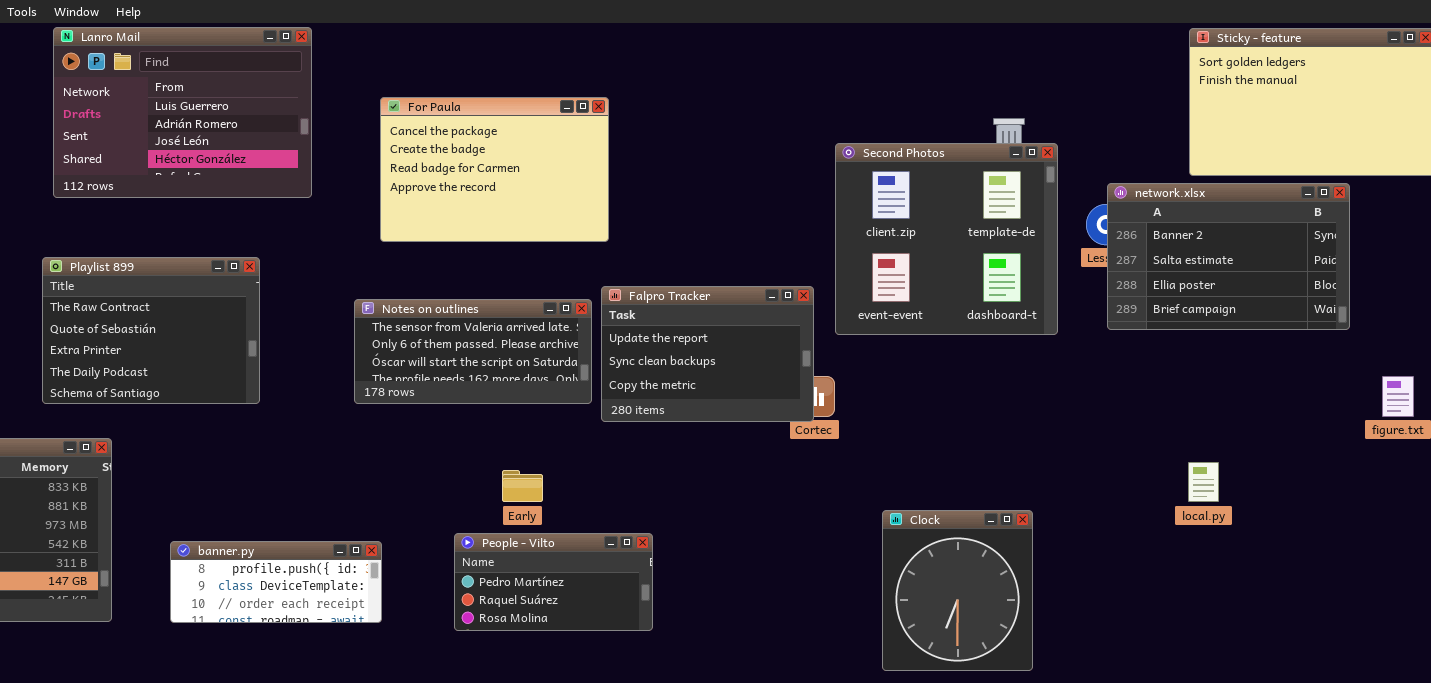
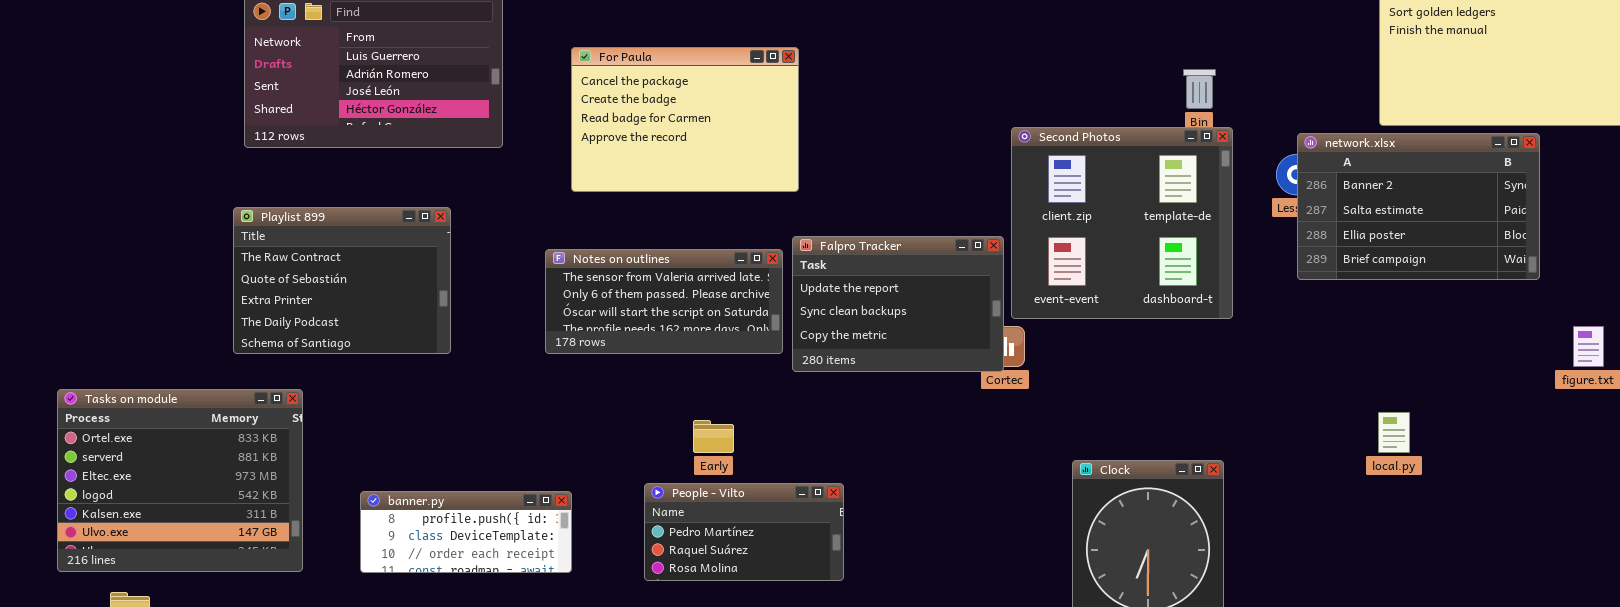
Second Photos: [835,143,1058,335] -> [1011,127,1233,319], moved

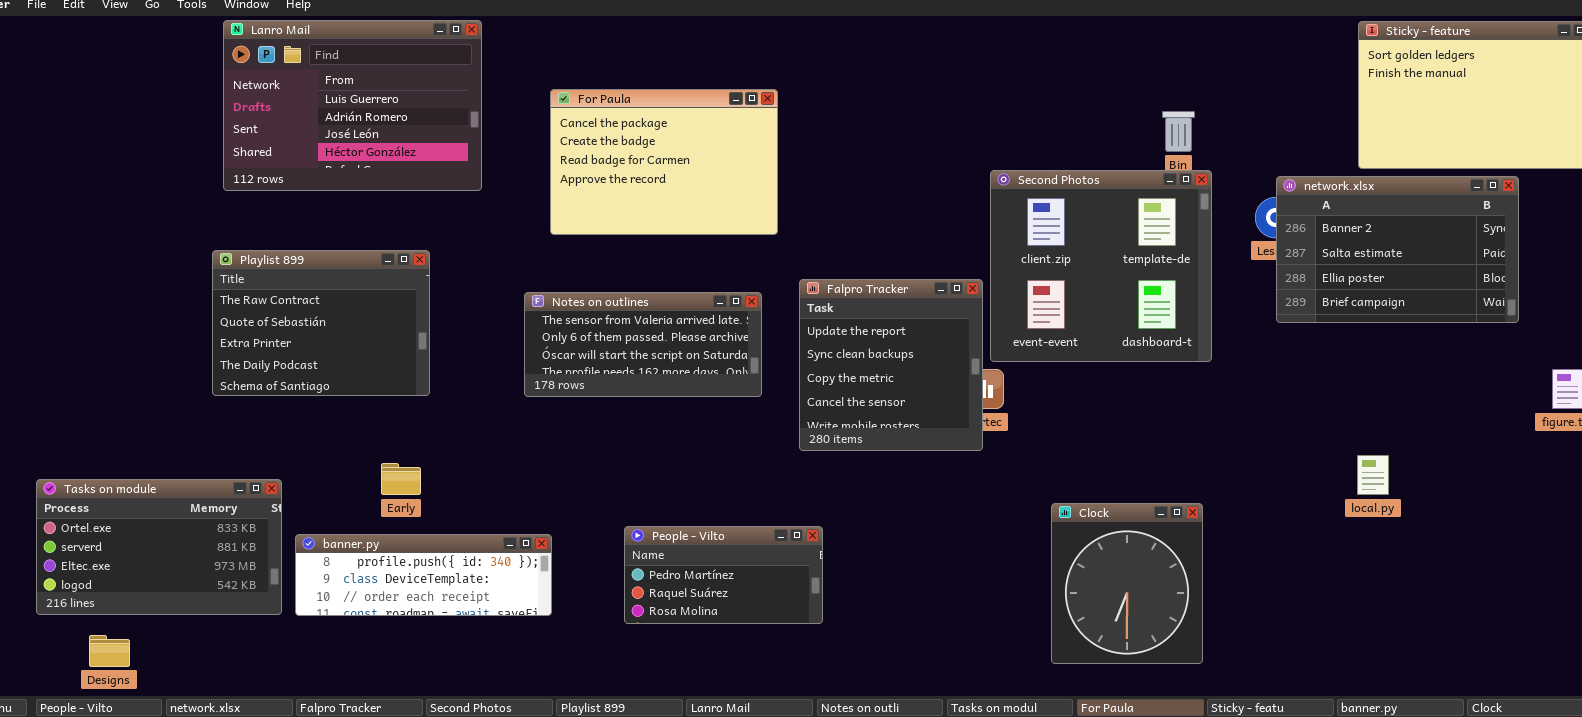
Falpro Tracker: [792,236,1004,372] -> [799,279,983,451], resized
Tasks on module: [57,389,303,572] -> [36,479,282,615], resized
Early: [693,420,734,453] -> [381,463,421,495], moved
banner.py: [360,491,572,573] -> [295,534,552,616], resized

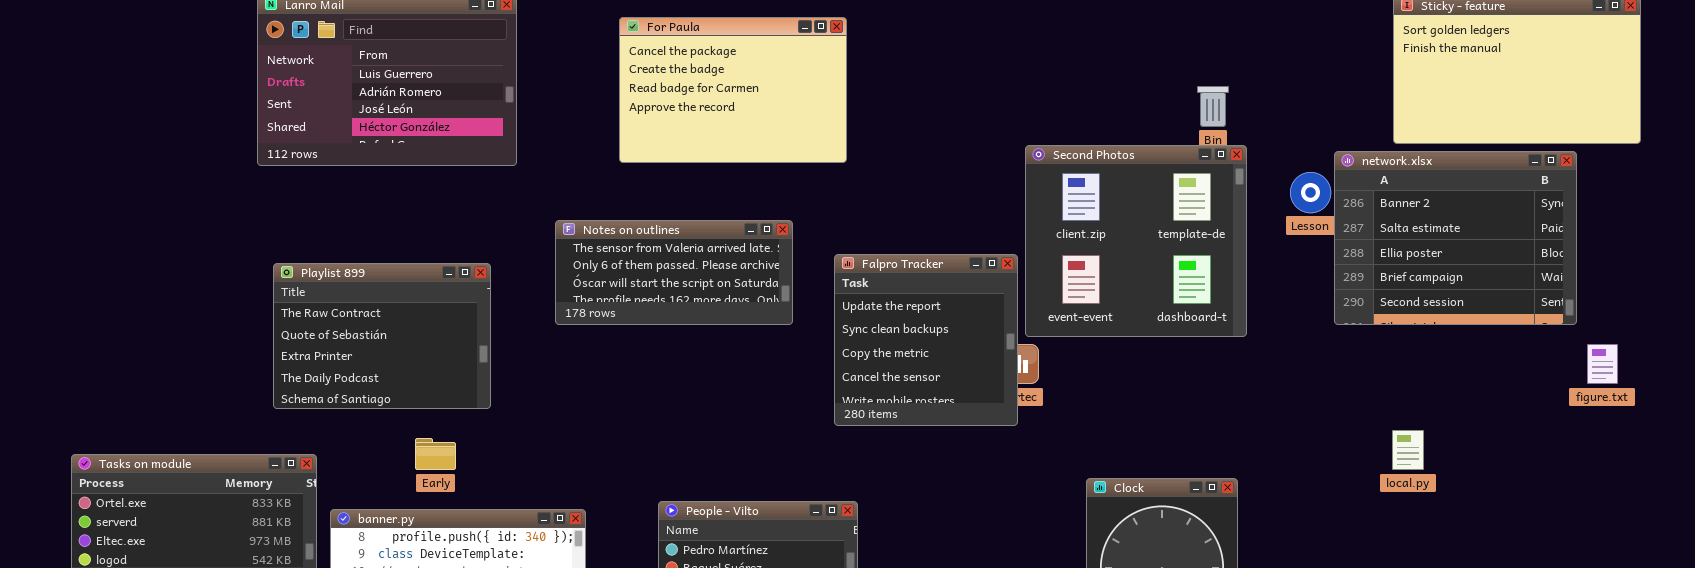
For Paula: [550,89,778,235] -> [619,17,847,163], moved
network.xlsx: [1276,176,1519,323] -> [1334,151,1577,325], moved, resized
Playlist 899: [212,250,430,396] -> [273,263,491,409], moved
Notes on outlines: [524,292,762,397] -> [555,220,793,325], moved

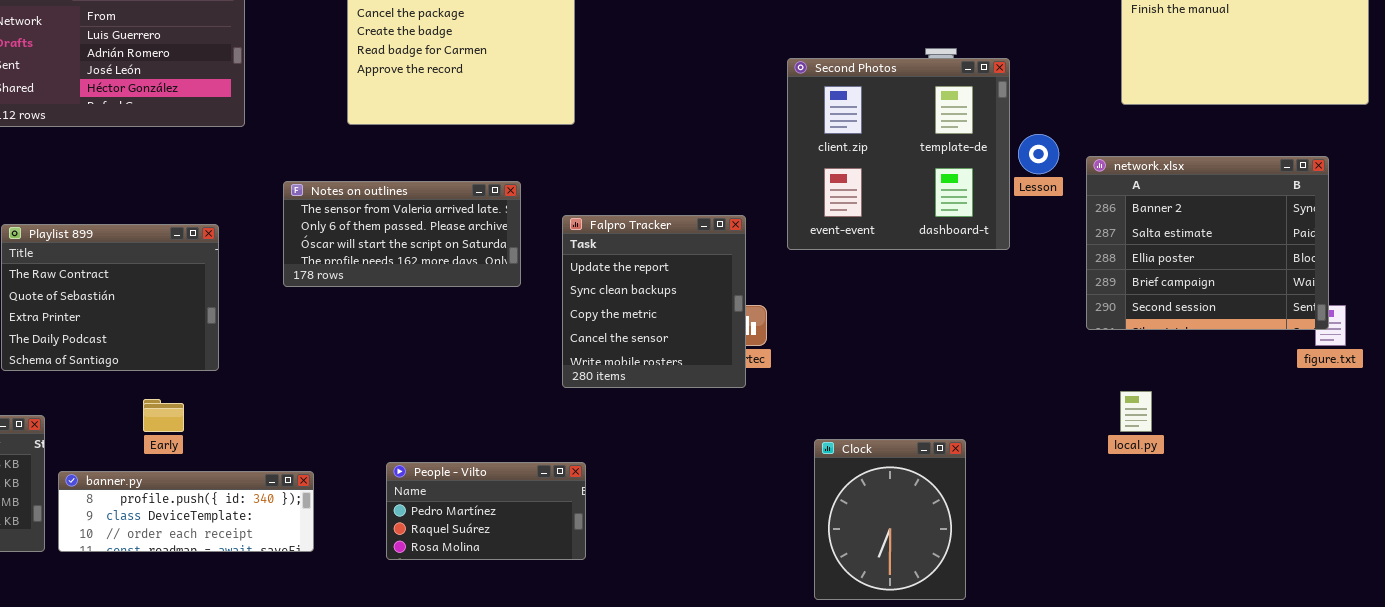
Second Photos: [1025,145,1247,337] -> [787,58,1010,250], moved
network.xlsx: [1334,151,1577,325] -> [1086,156,1329,330], moved

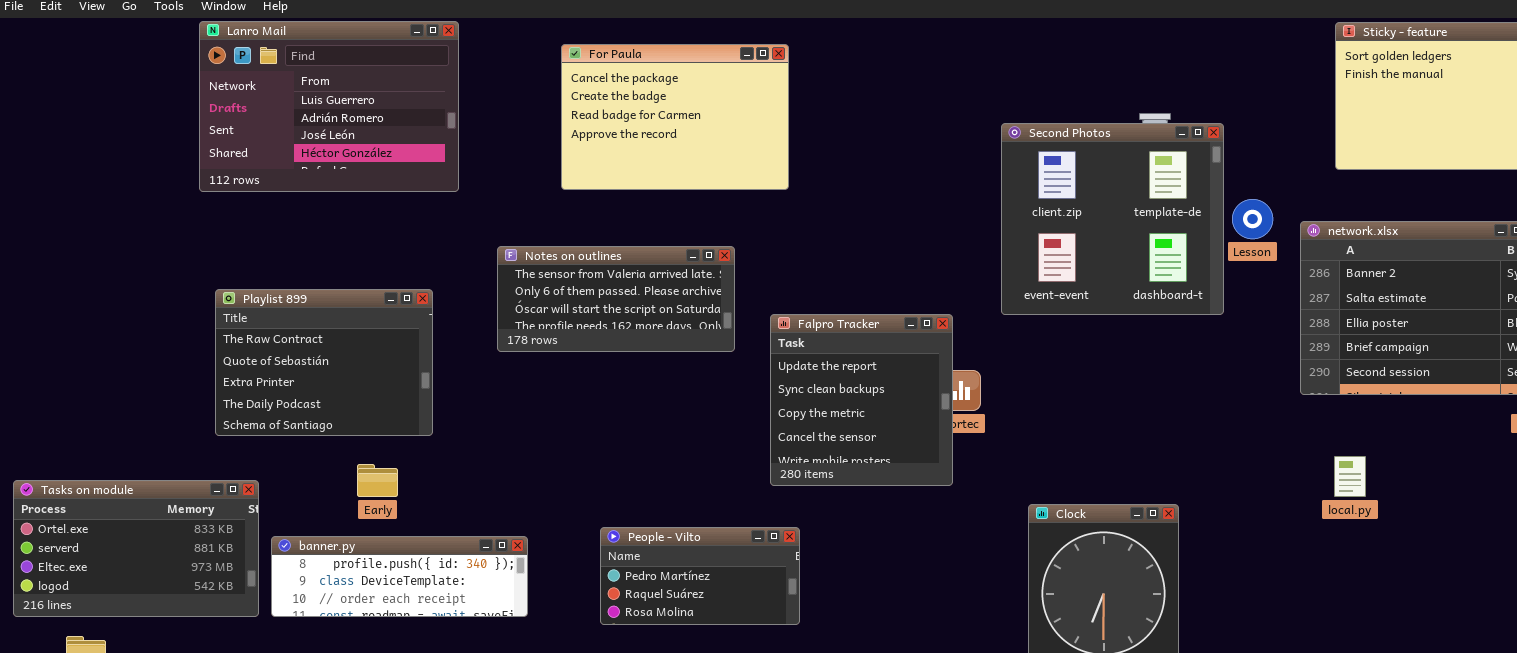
Falpro Tracker: [562,215,746,388] -> [770,314,953,486], moved

